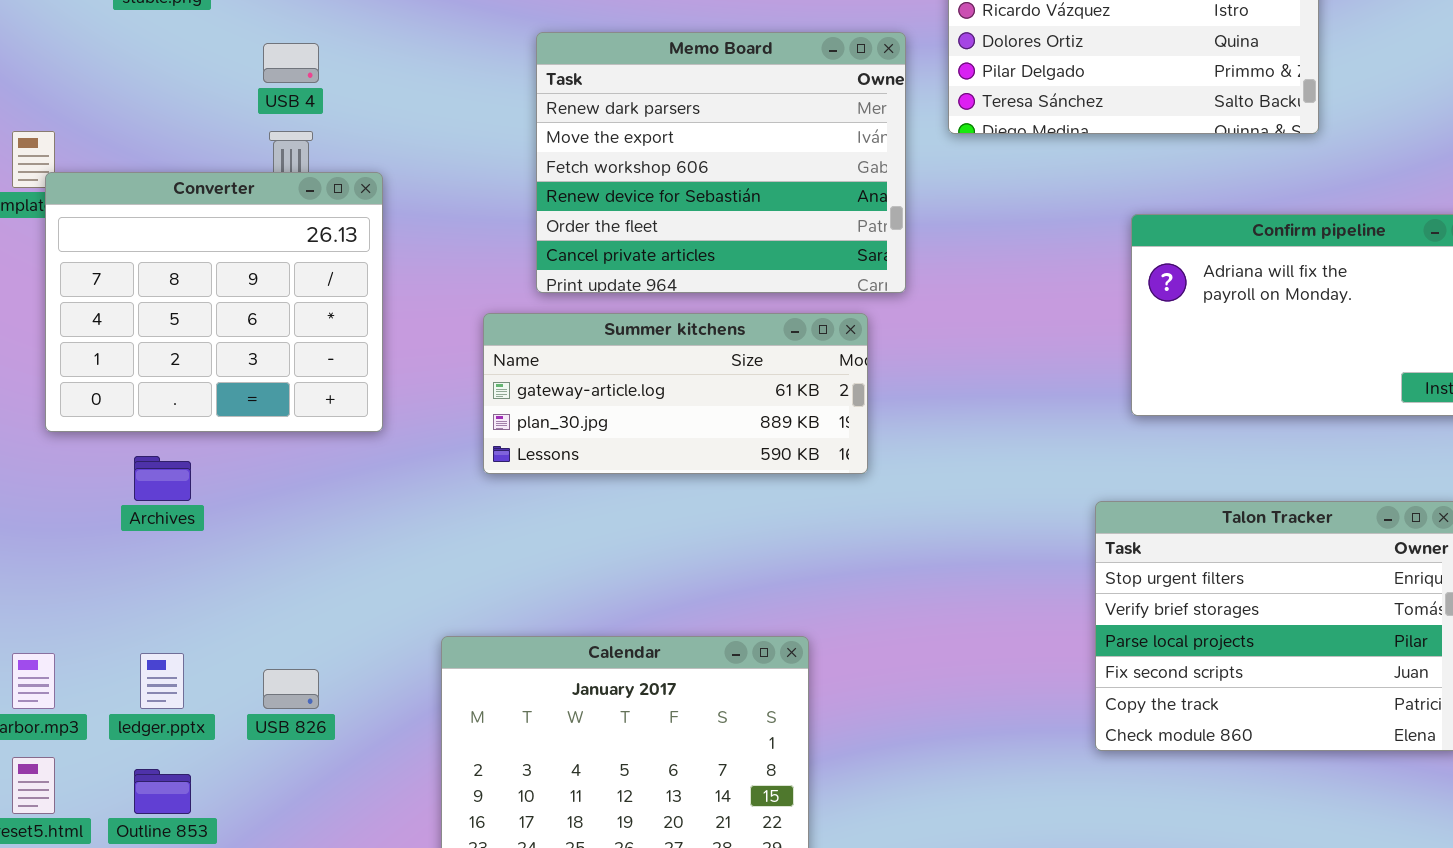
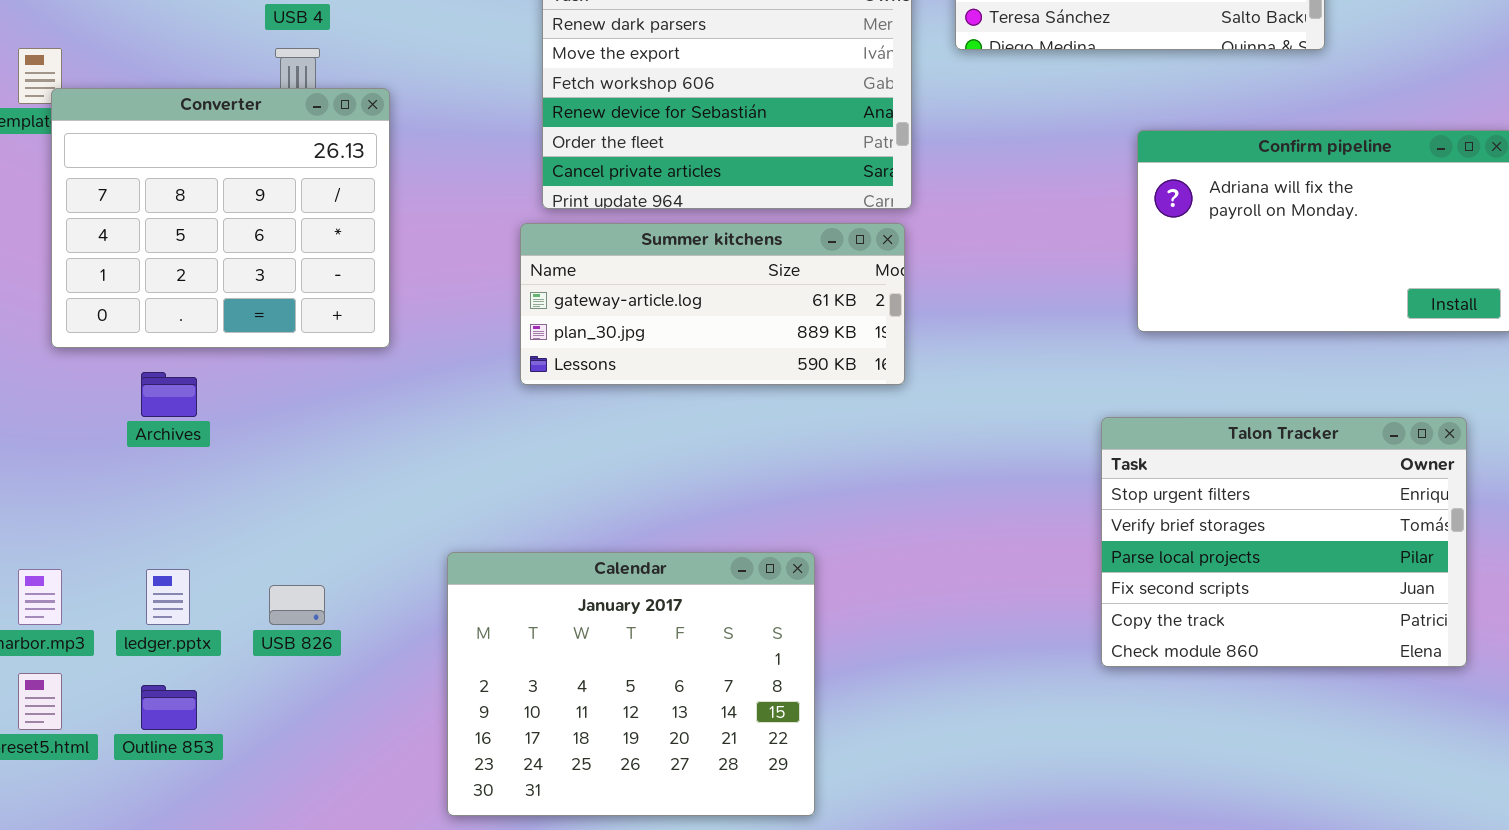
Summer kitchens: [483,313,868,474] -> [520,223,905,385], moved

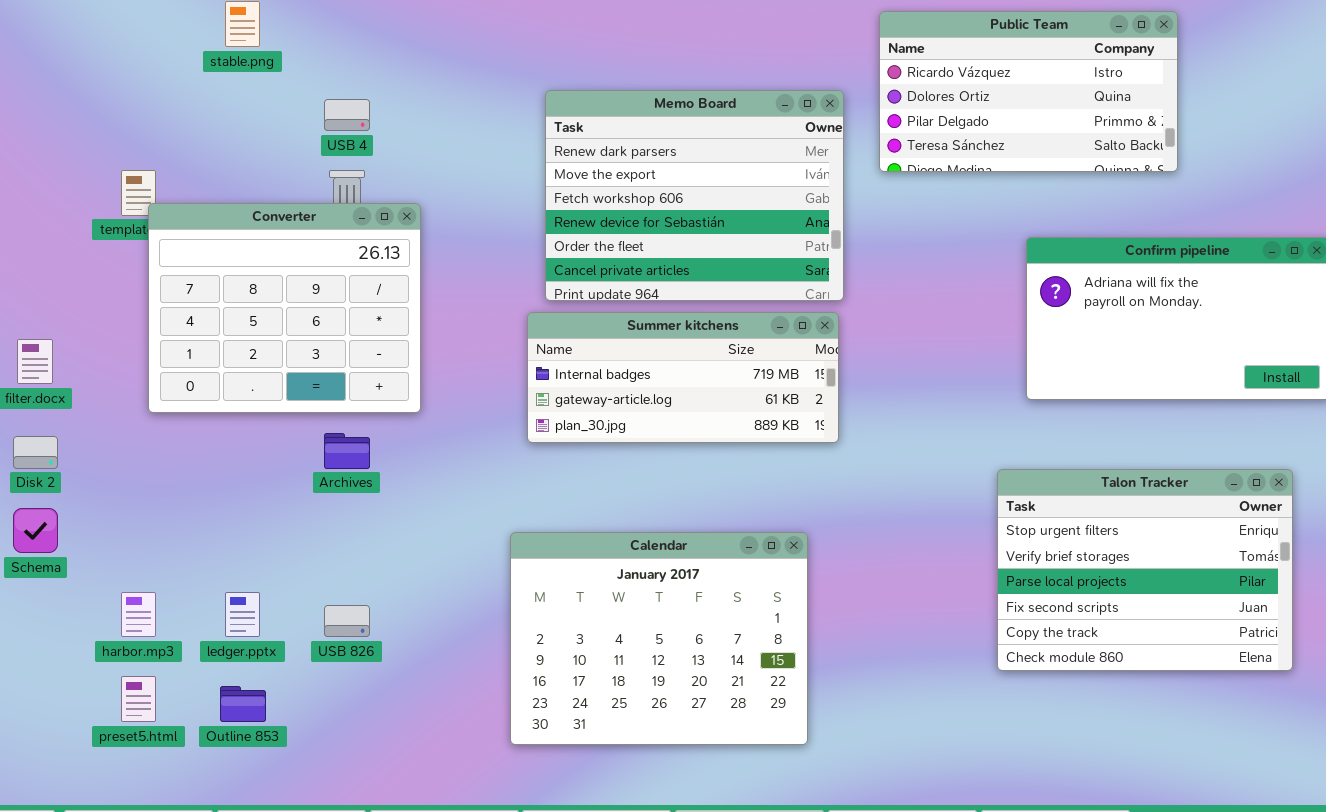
Summer kitchens: [520,223,905,385] -> [527,312,839,443], scrolled up 1 row
Archives: [141,372,197,417] -> [324,433,370,469], moved
Calendar: [447,552,815,816] -> [510,532,808,745], moved

